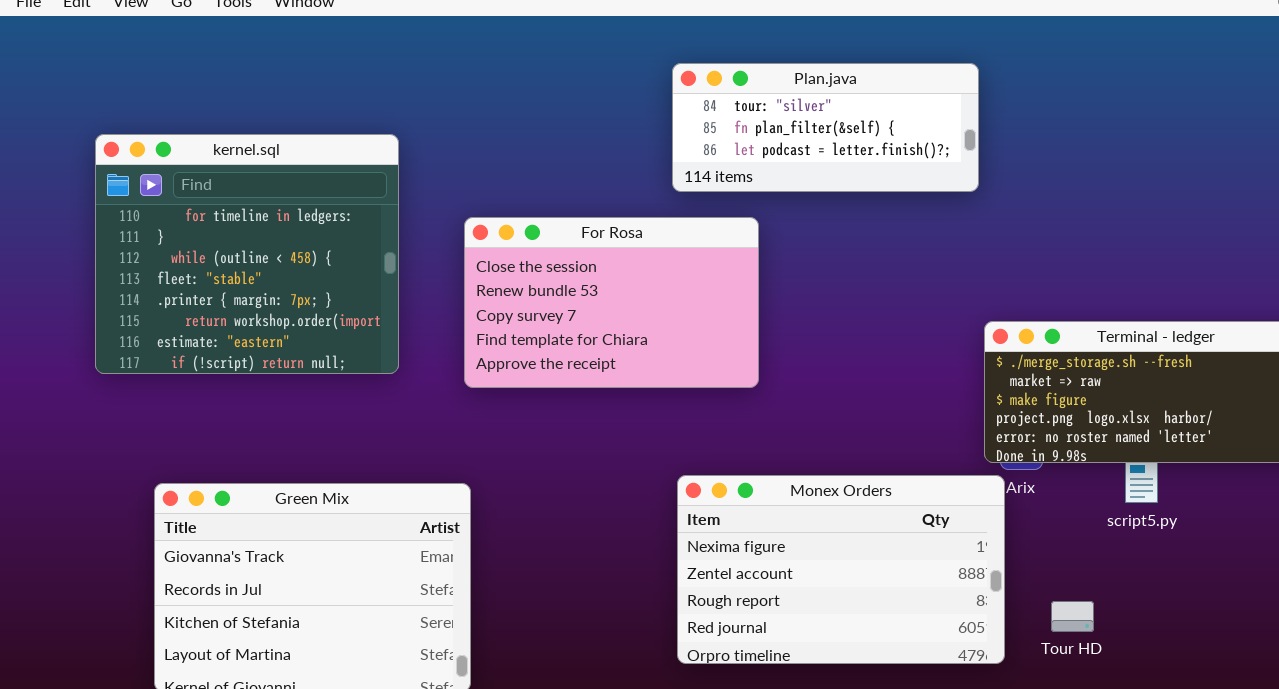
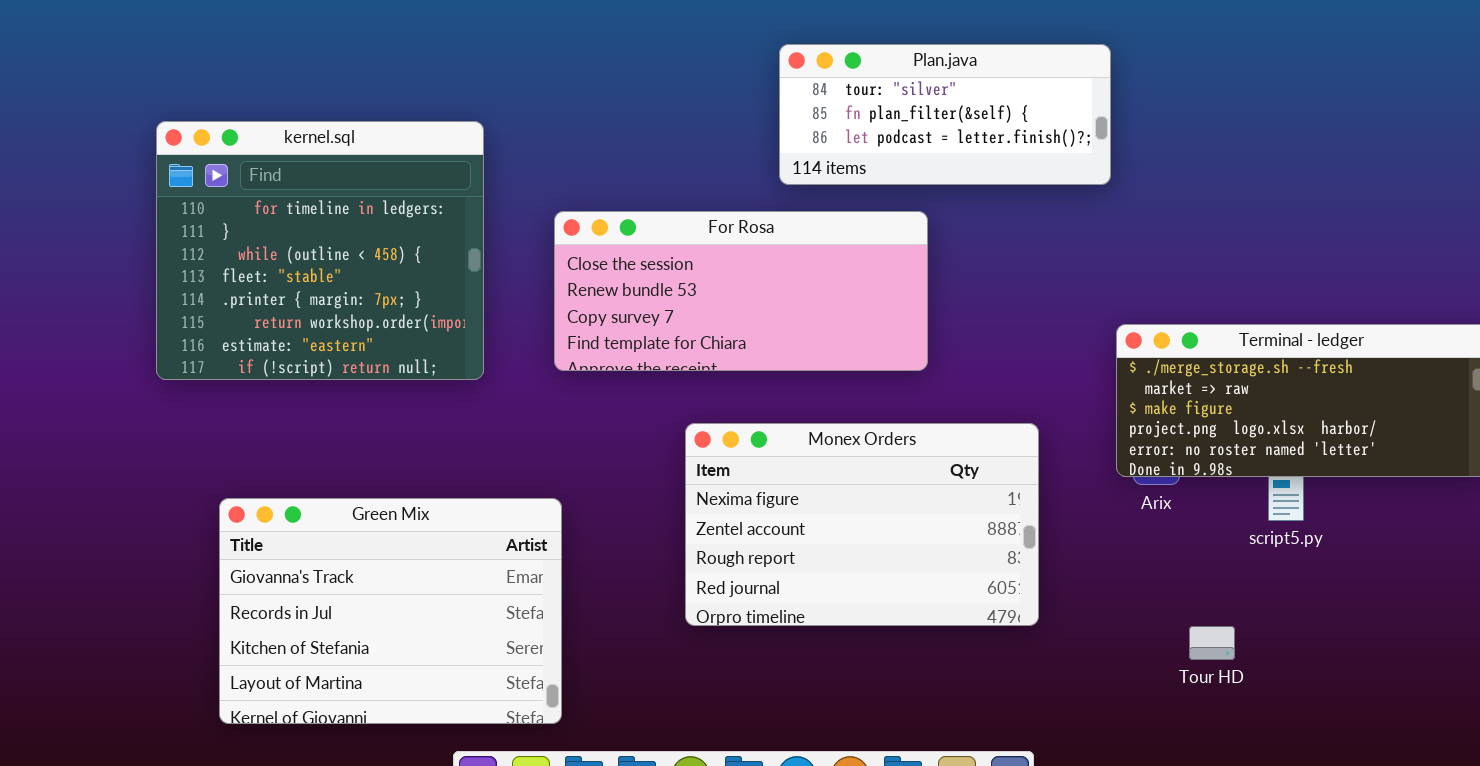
For Rosa: [464,217,759,388] -> [554,211,928,371], resized
Monex Orders: [677,475,1005,664] -> [685,423,1039,626], moved

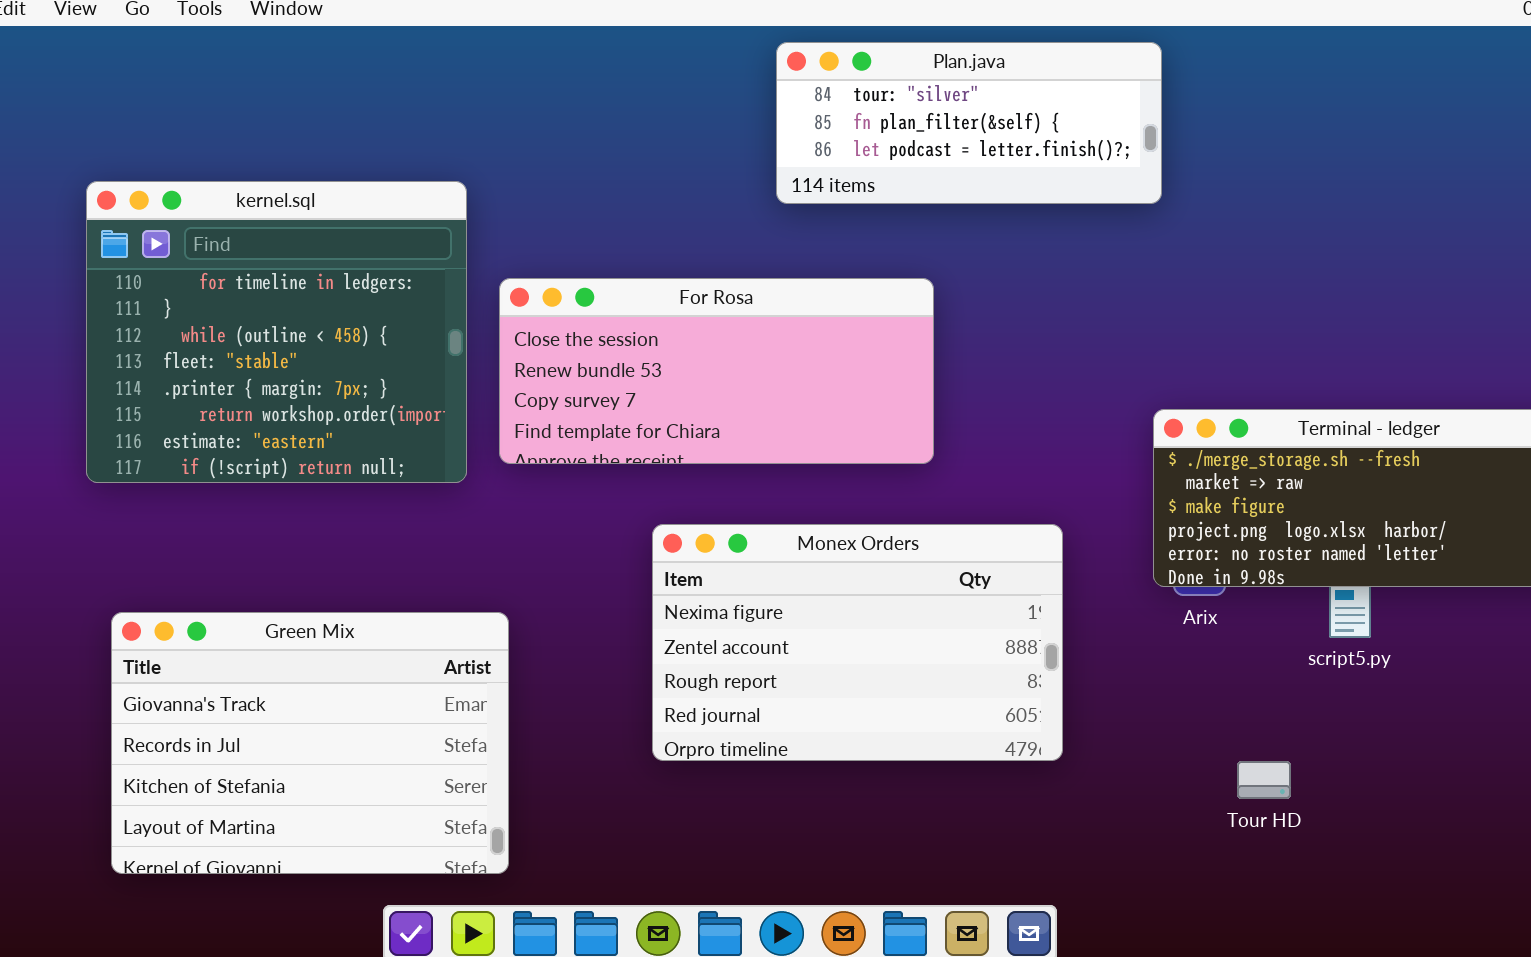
Plan.java: [779,44,1111,185] -> [776,42,1162,204], moved
kernel.sql: [156,121,484,380] -> [86,181,467,483], moved

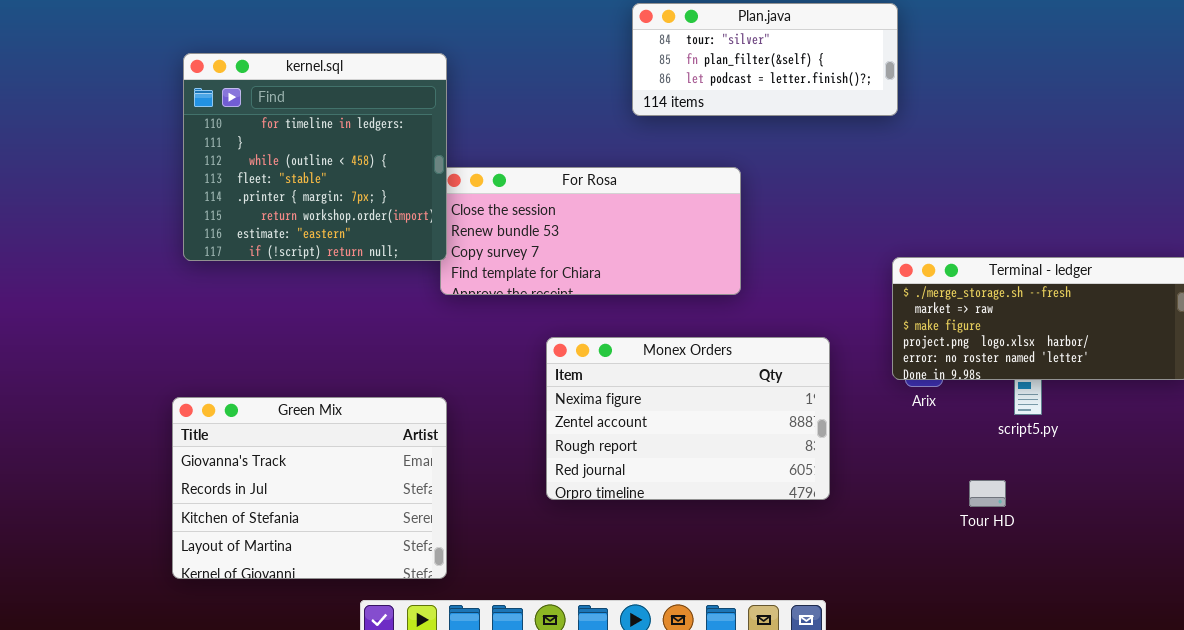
kernel.sql: [86,181,467,483] -> [183,53,447,261], moved
Tour HD: [1237,761,1291,799] -> [969,480,1006,507], moved

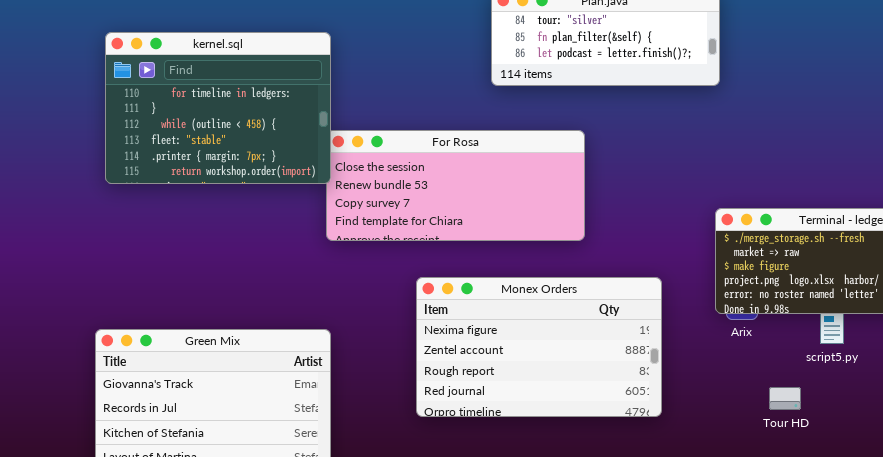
kernel.sql: [183,53,447,261] -> [105,32,331,184], resized
Tour HD: [969,480,1006,507] -> [769,387,801,410], moved

